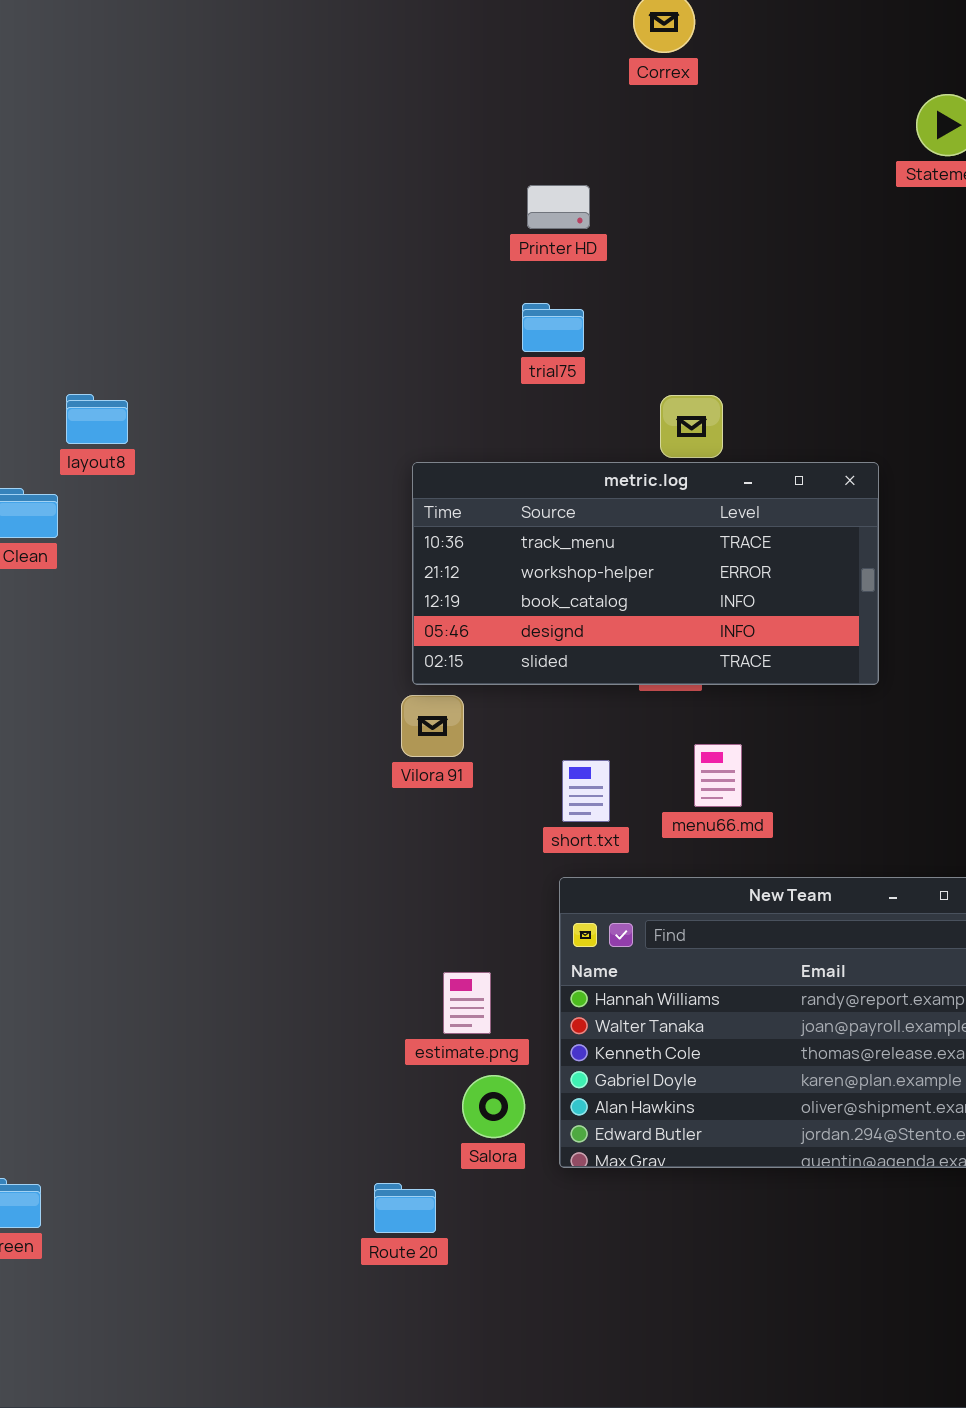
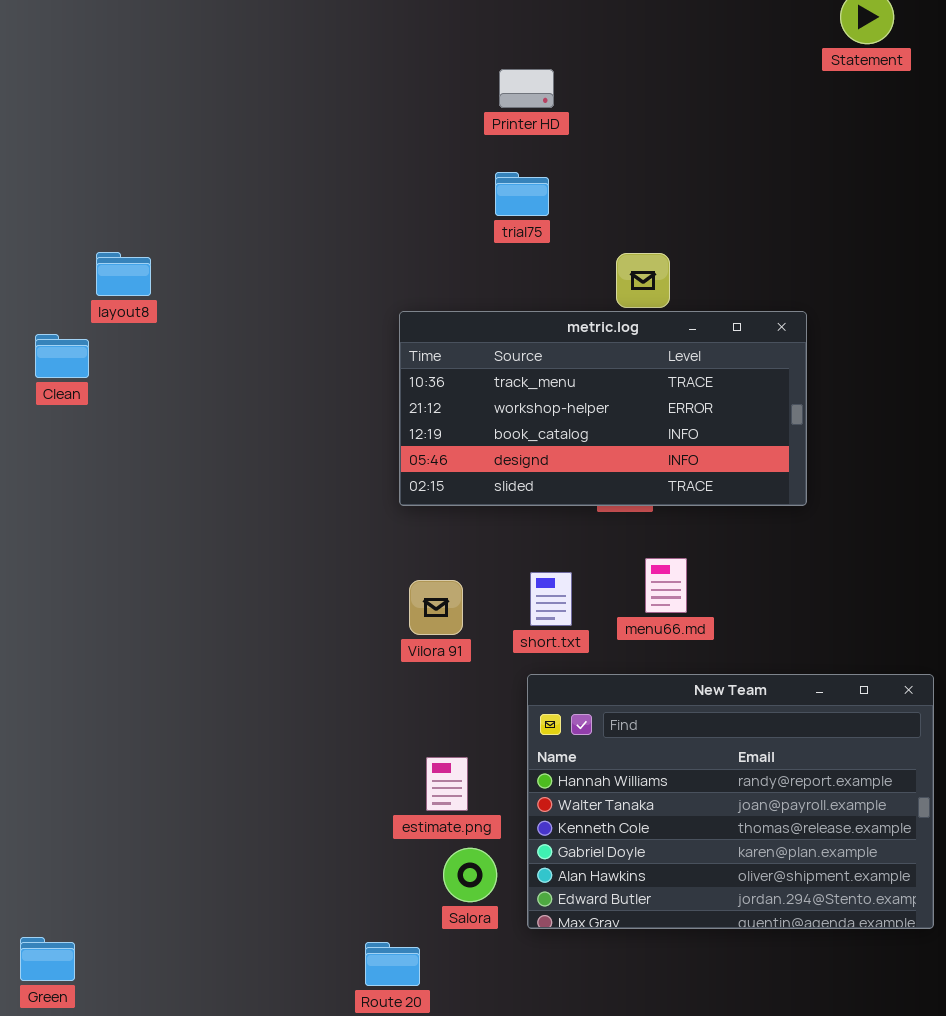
Vilora 91: [401,695,464,757] -> [409,580,463,635], moved

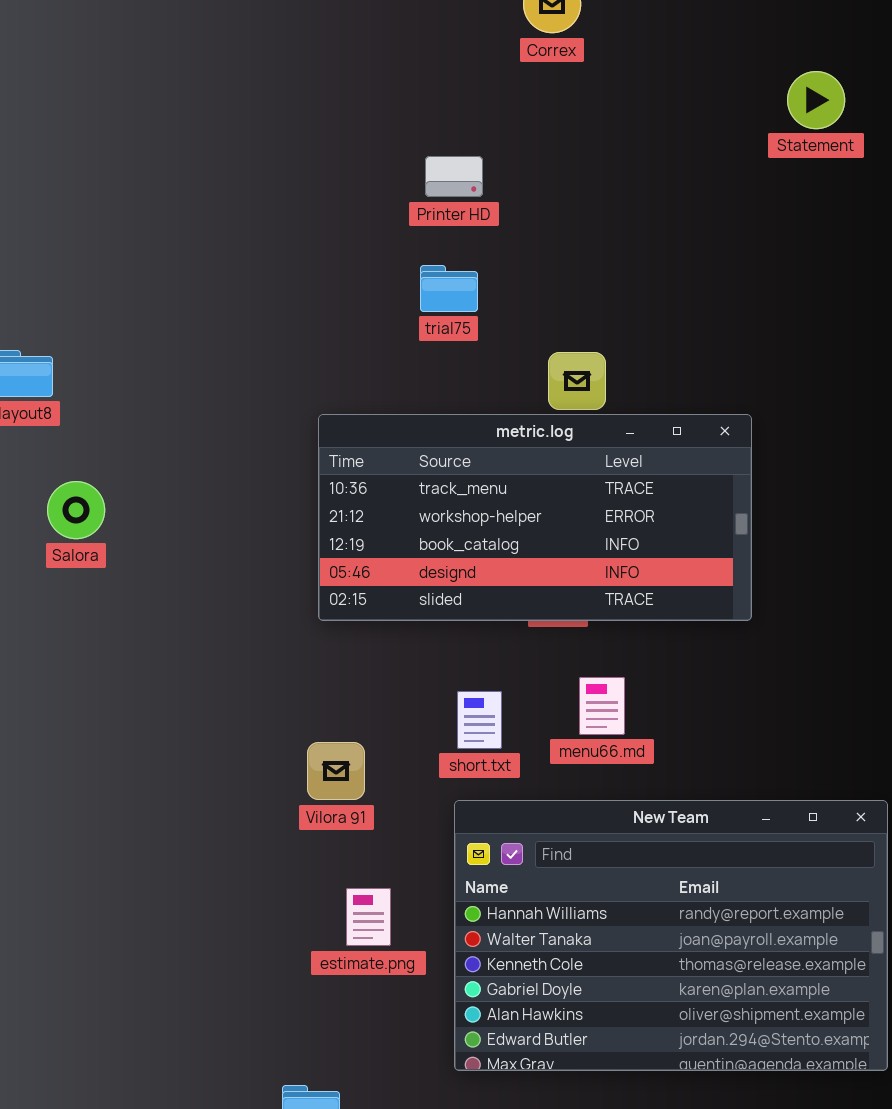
Vilora 91: [409,580,463,635] -> [307,742,365,800], moved
Salora: [443,848,497,902] -> [47,481,105,539], moved

